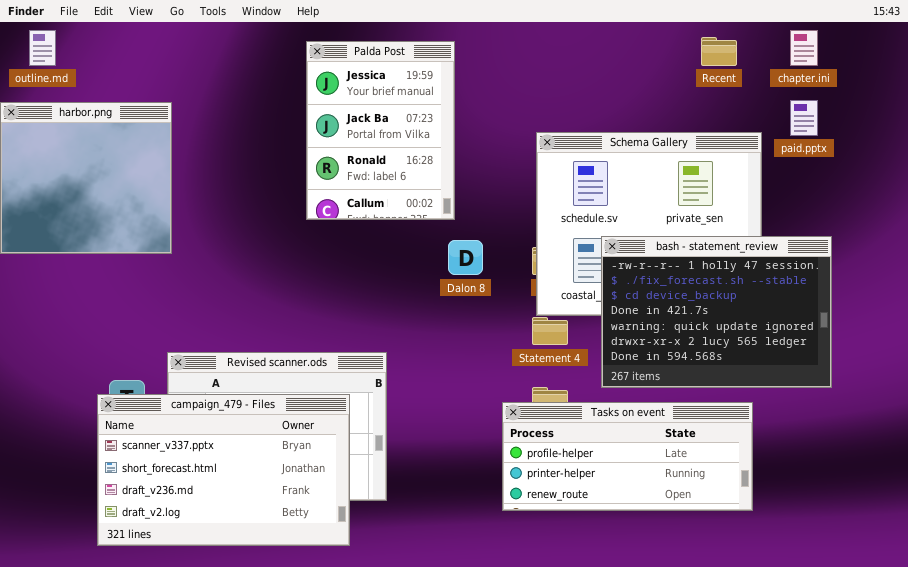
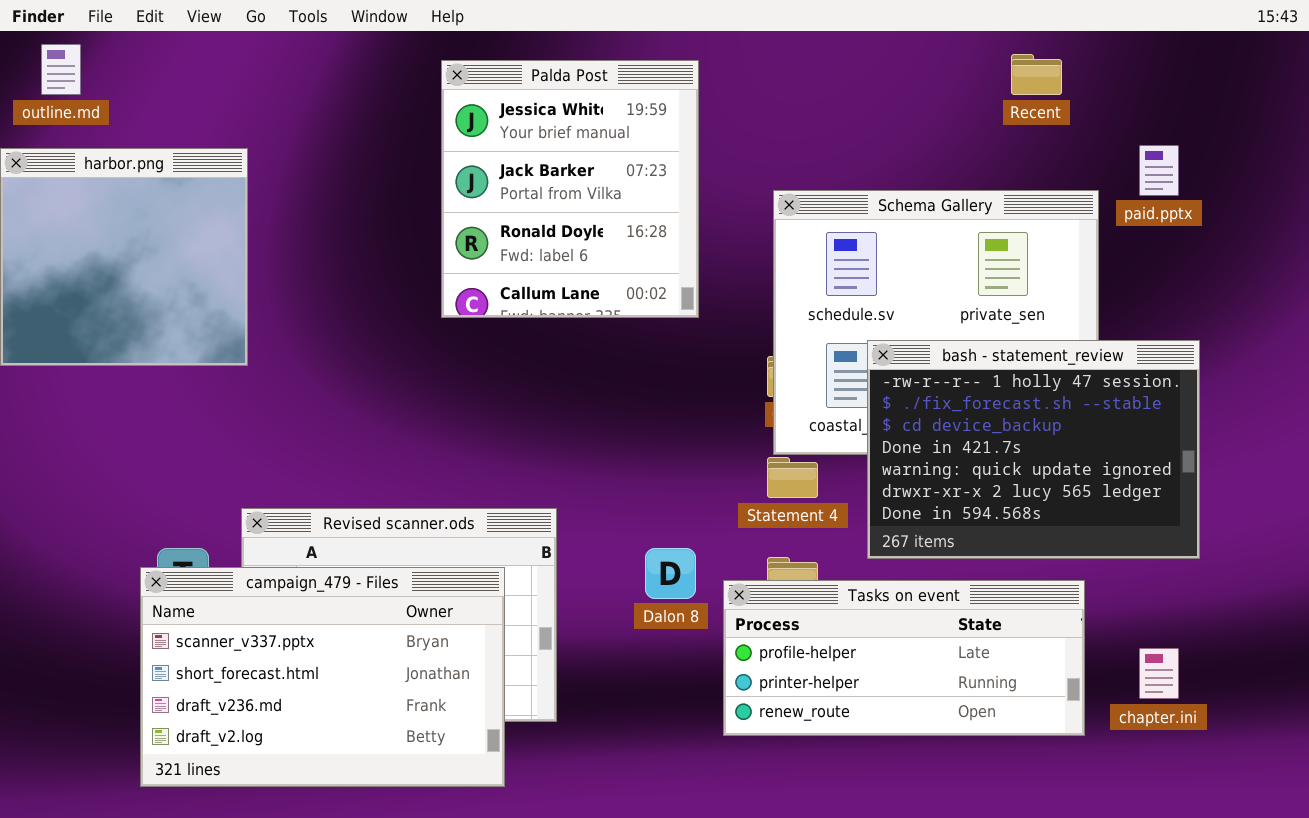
chapter.ini: [790,30,818,66] -> [1139,648,1179,699], moved
Palda Post: [306,41,455,220] -> [441,60,699,318], resized
Dalon 8: [448,240,483,275] -> [645,548,696,599], moved

